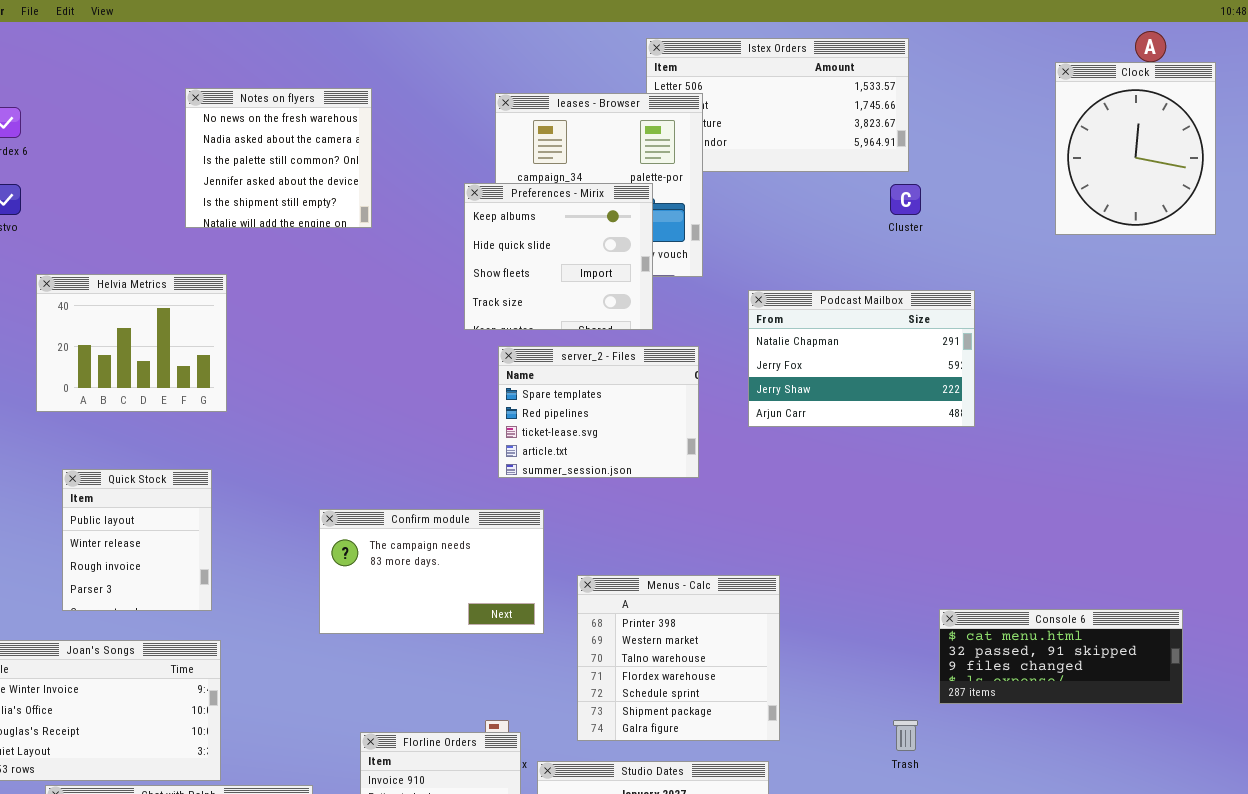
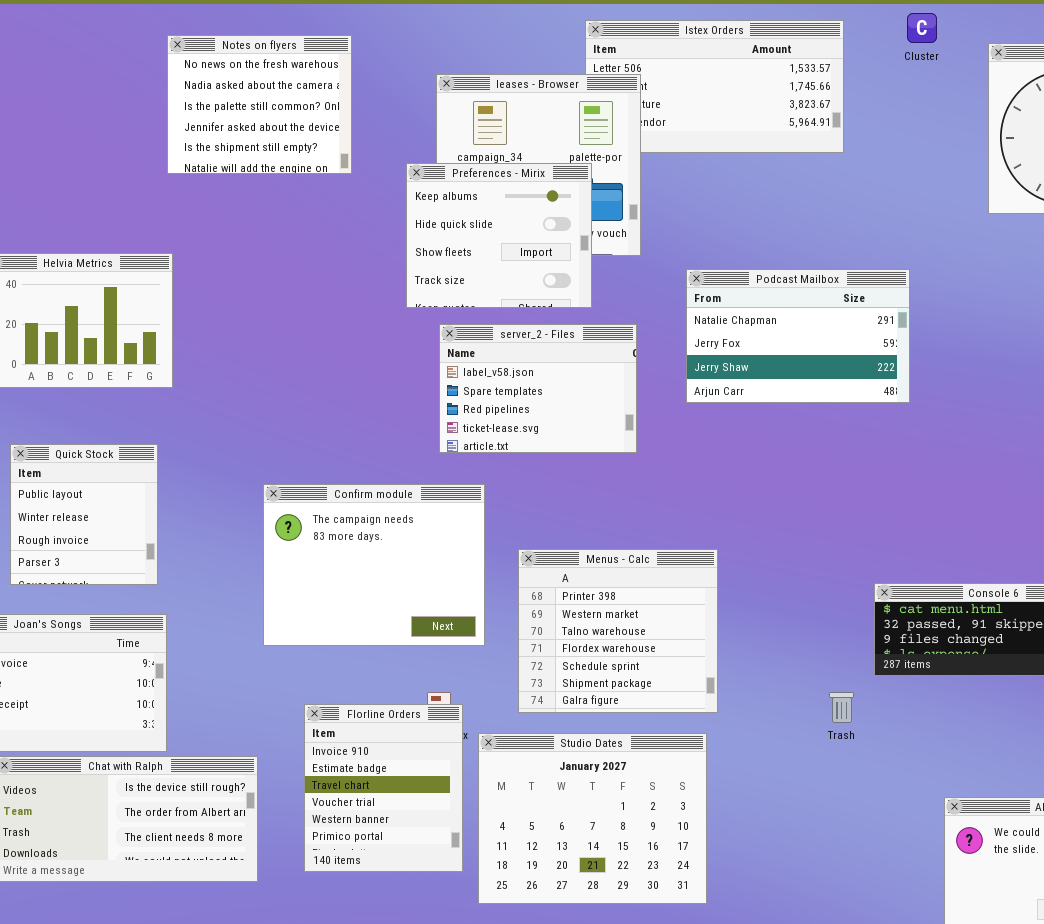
Notes on flyers: [185,88,372,228] -> [167,35,352,174], moved
Cluster: [890,184,921,215] -> [907,13,937,43], moved
server_2 - Files: [498,346,699,478] -> [439,324,637,453], scrolled up 1 row
Confirm module: [319,509,544,634] -> [263,484,485,646], resized

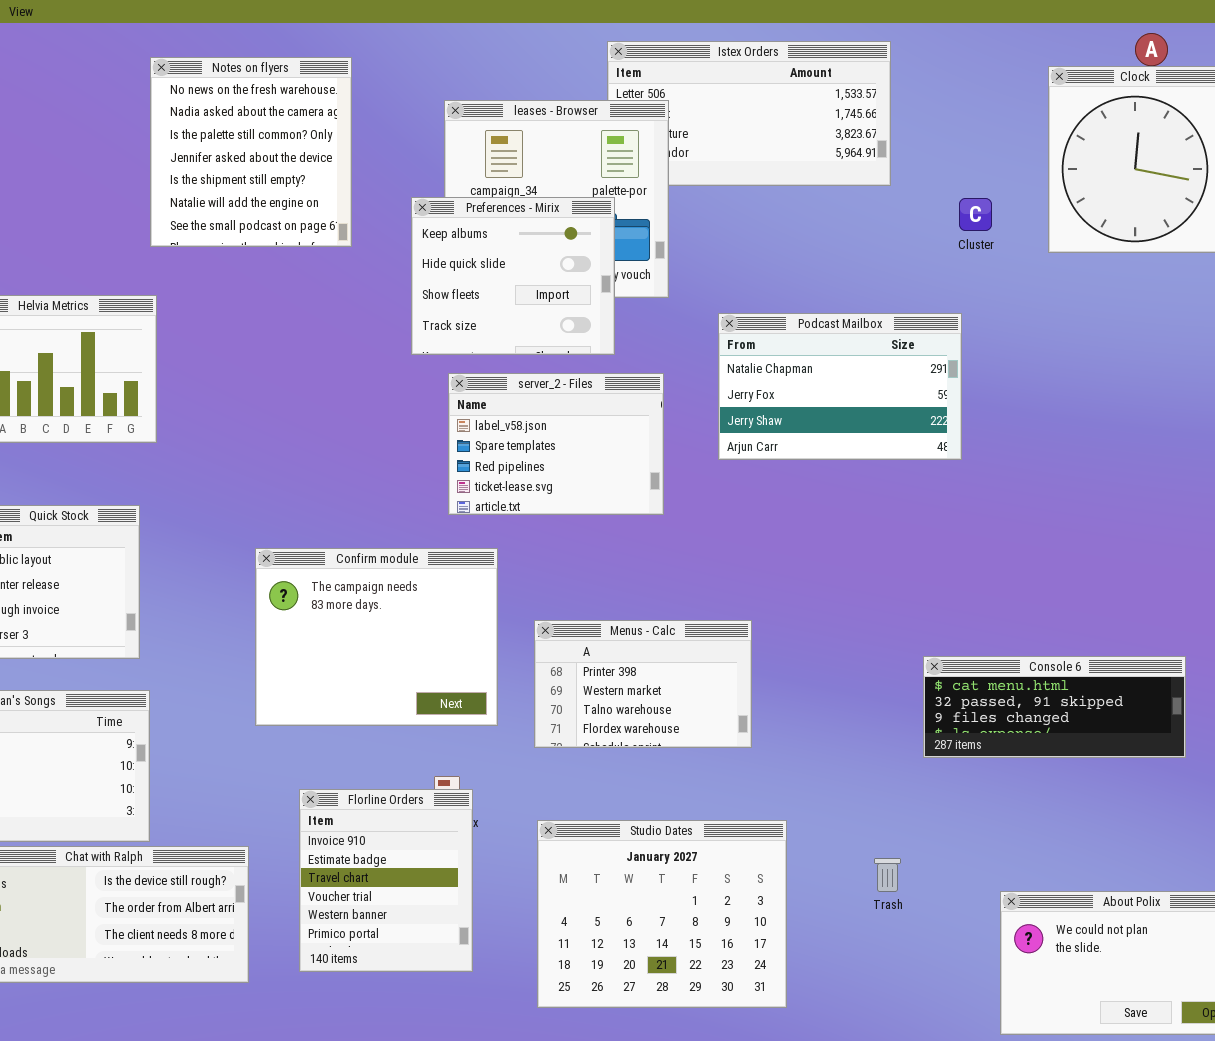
Cluster: [907,13,937,43] -> [959,198,992,231], moved
Notes on flyers: [167,35,352,174] -> [150,57,352,247], resized
Menus - Calc: [518,549,718,713] -> [534,620,752,748], resized
Trash: [829,692,854,723] -> [874,858,901,892], moved
Studio Dates: [478,733,707,904] -> [537,820,787,1008], moved

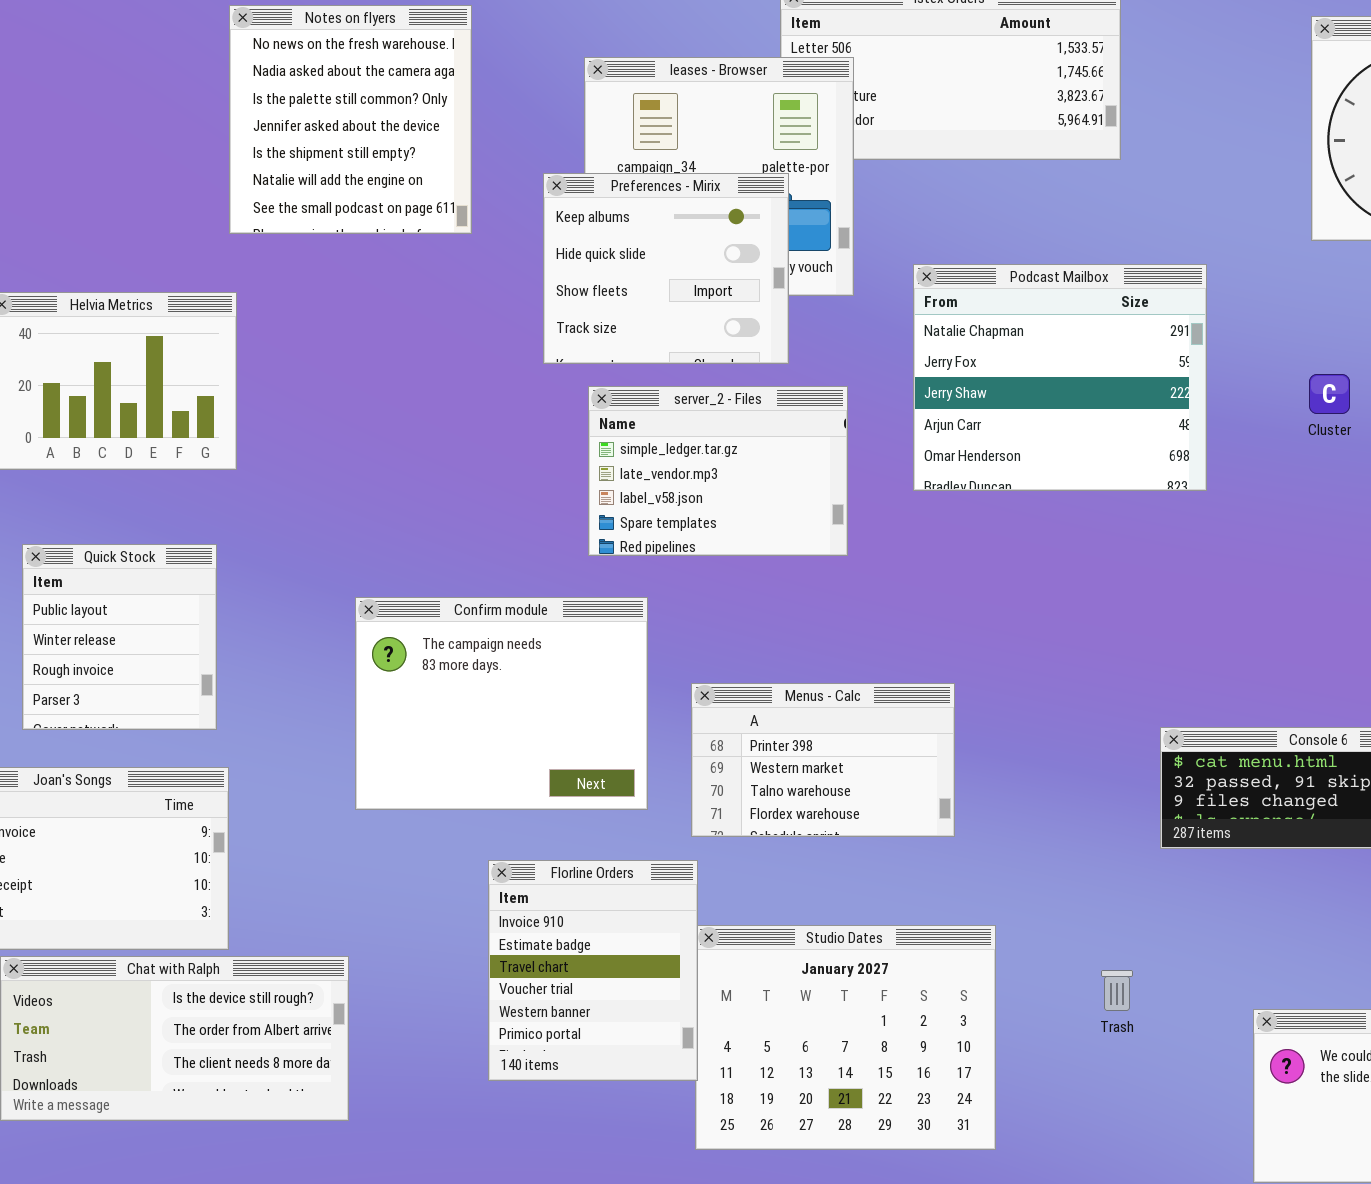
Cluster: [959,198,992,231] -> [1309,374,1350,414], moved
Podcast Mailbox: [718,313,962,460] -> [913,264,1207,491], resized
server_2 - Files: [448,373,664,515] -> [588,386,848,556], scrolled up 2 rows
Florline Orders: [299,789,473,972] -> [488,860,698,1081], moved

